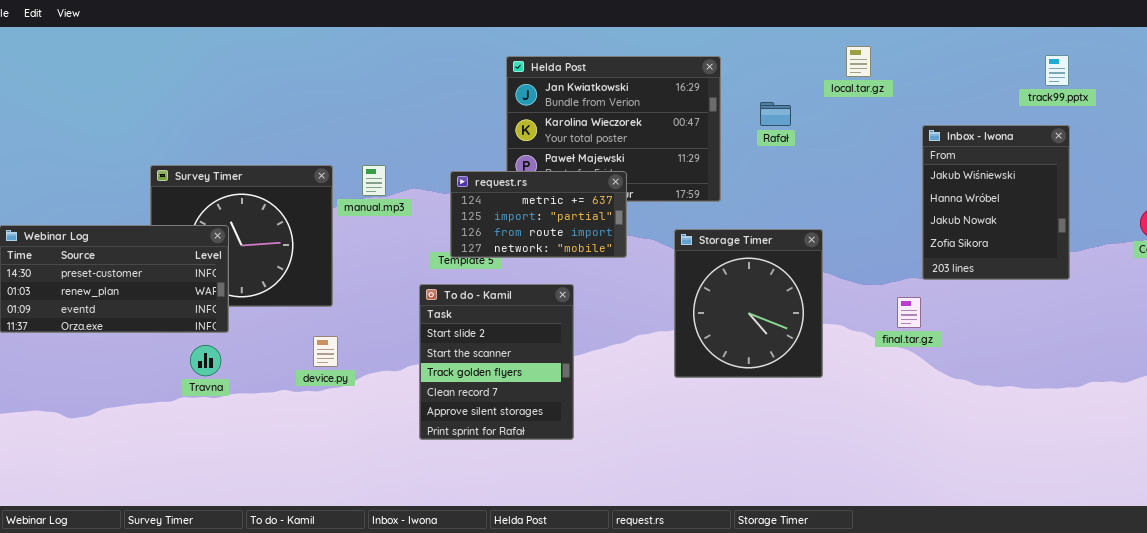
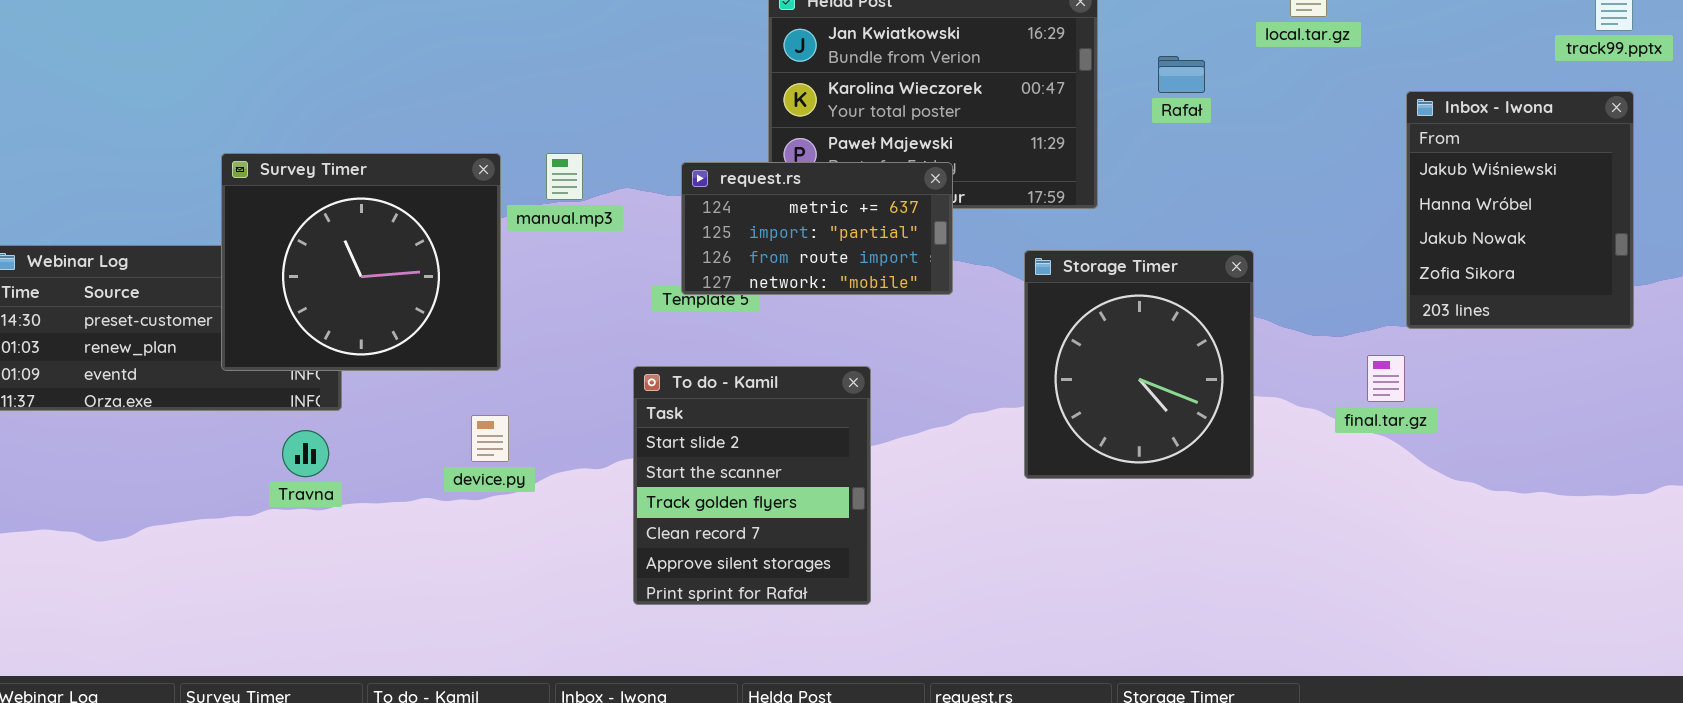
Survey Timer: [150,165,333,307] -> [221,153,501,371], raised
To do - Kamil: [419,284,574,440] -> [633,366,871,605], moved

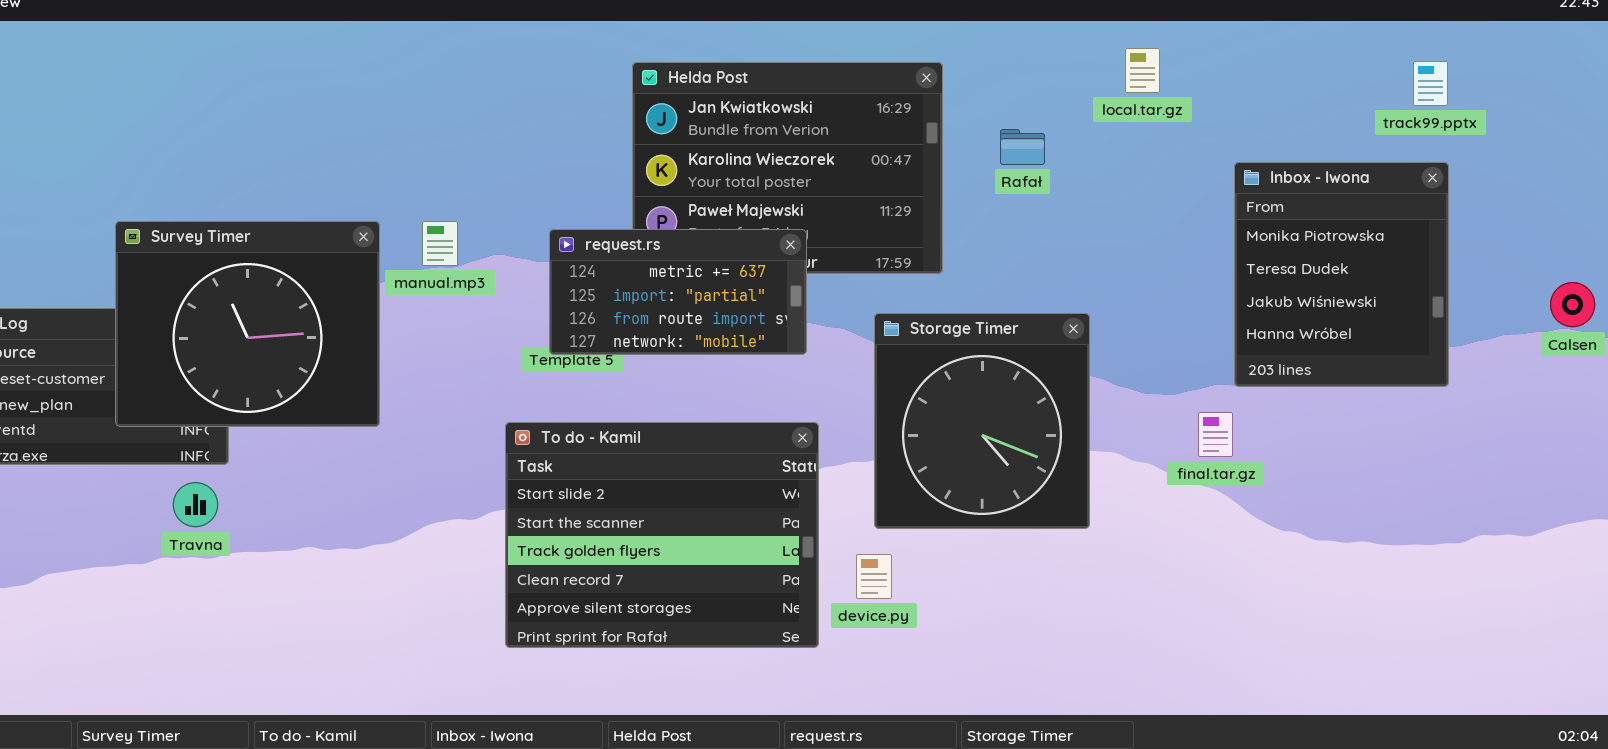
Inbox - Iwona: [1406,91,1634,329] -> [1234,162,1449,387], scrolled up 2 rows
To do - Kamil: [633,366,871,605] -> [505,422,819,648], resized
device.py: [471,415,509,462] -> [856,554,892,599], moved

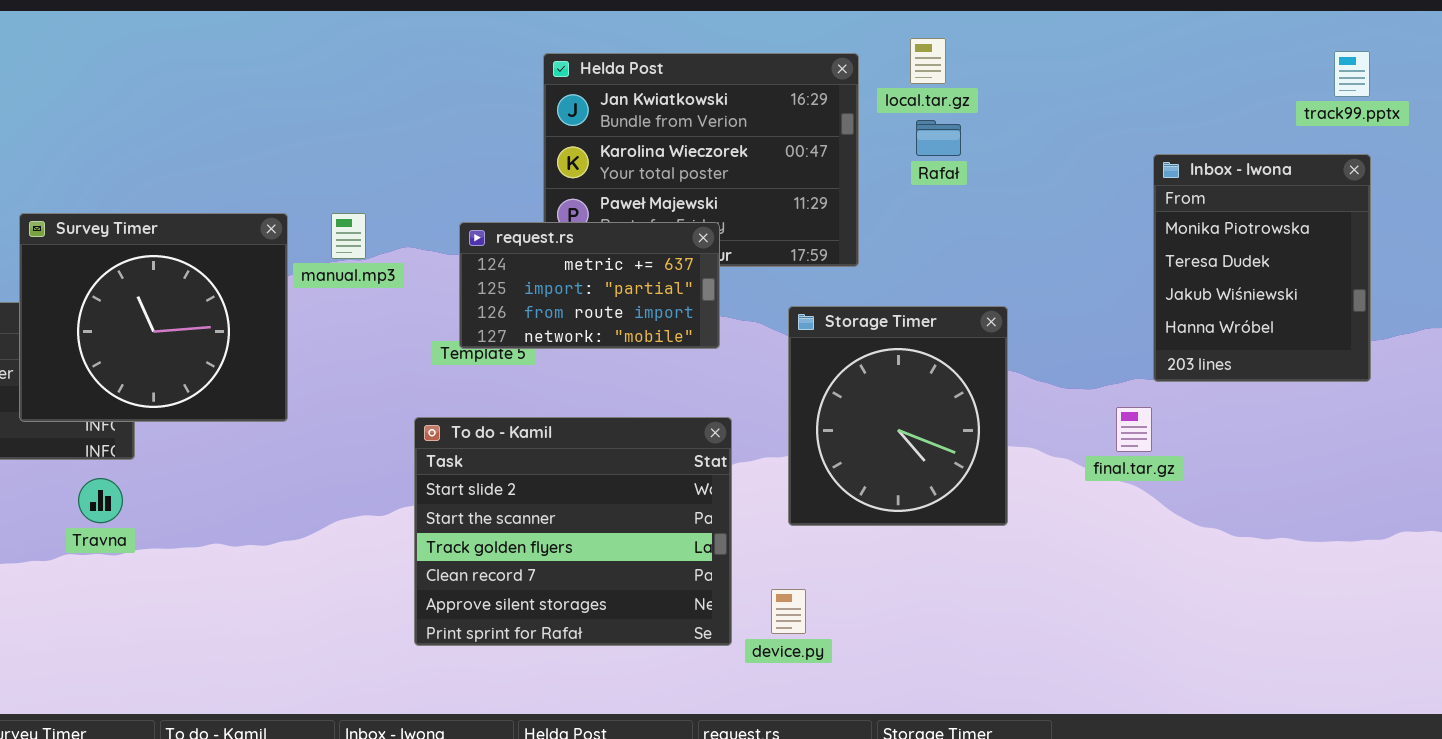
local.tar.gz: [1125,48,1160,93] -> [910,38,946,84], moved
device.py: [856,554,892,599] -> [771,589,806,634], moved

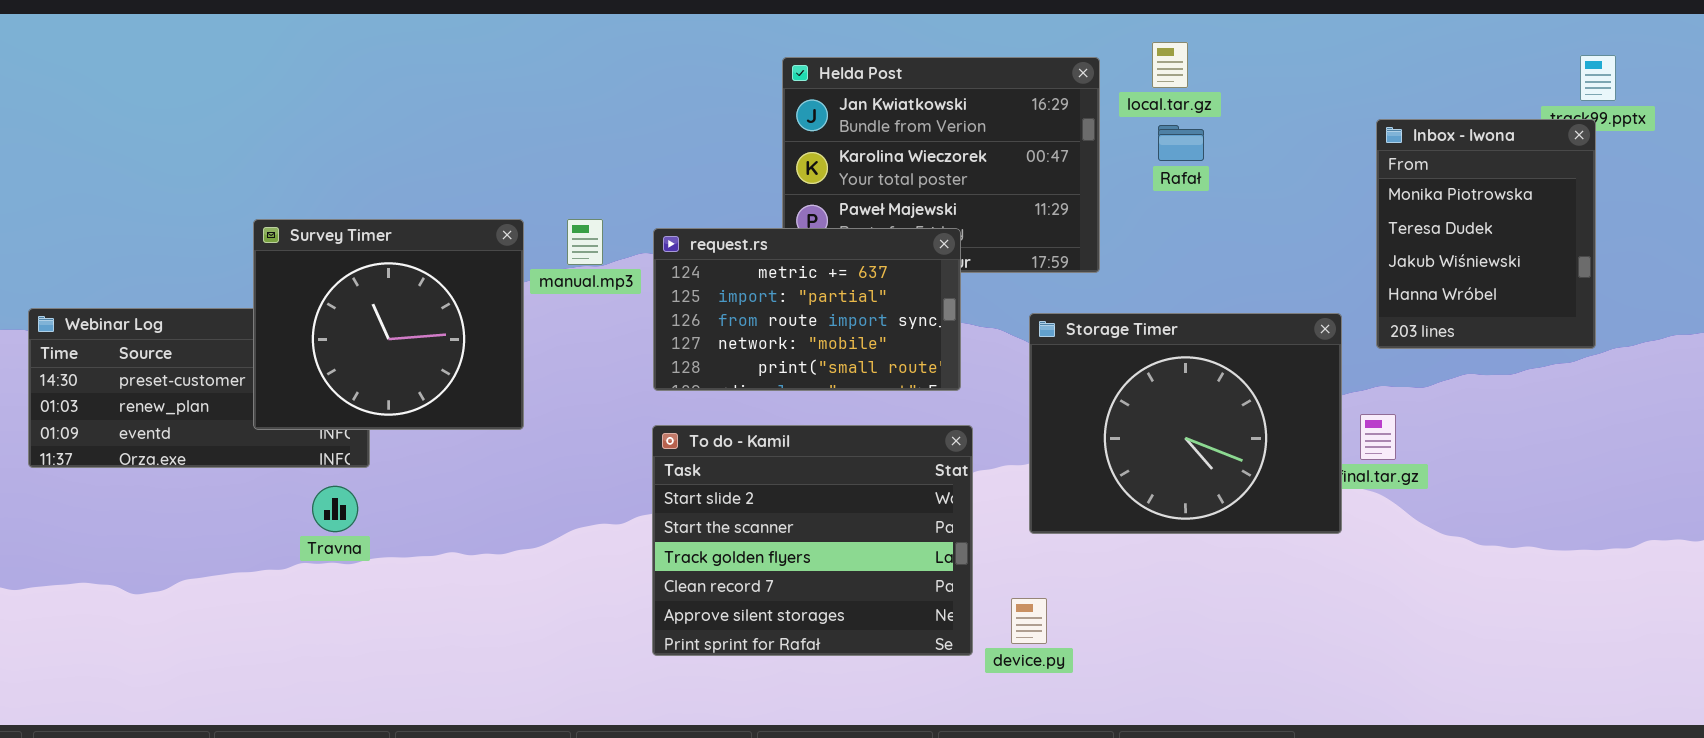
Inbox - Iwona: [1153,154,1371,382] -> [1376,119,1596,349], moved
request.rs: [459,222,720,349] -> [653,228,961,391], resized
Storage Timer: [788,306,1008,526] -> [1029,313,1342,534], resized

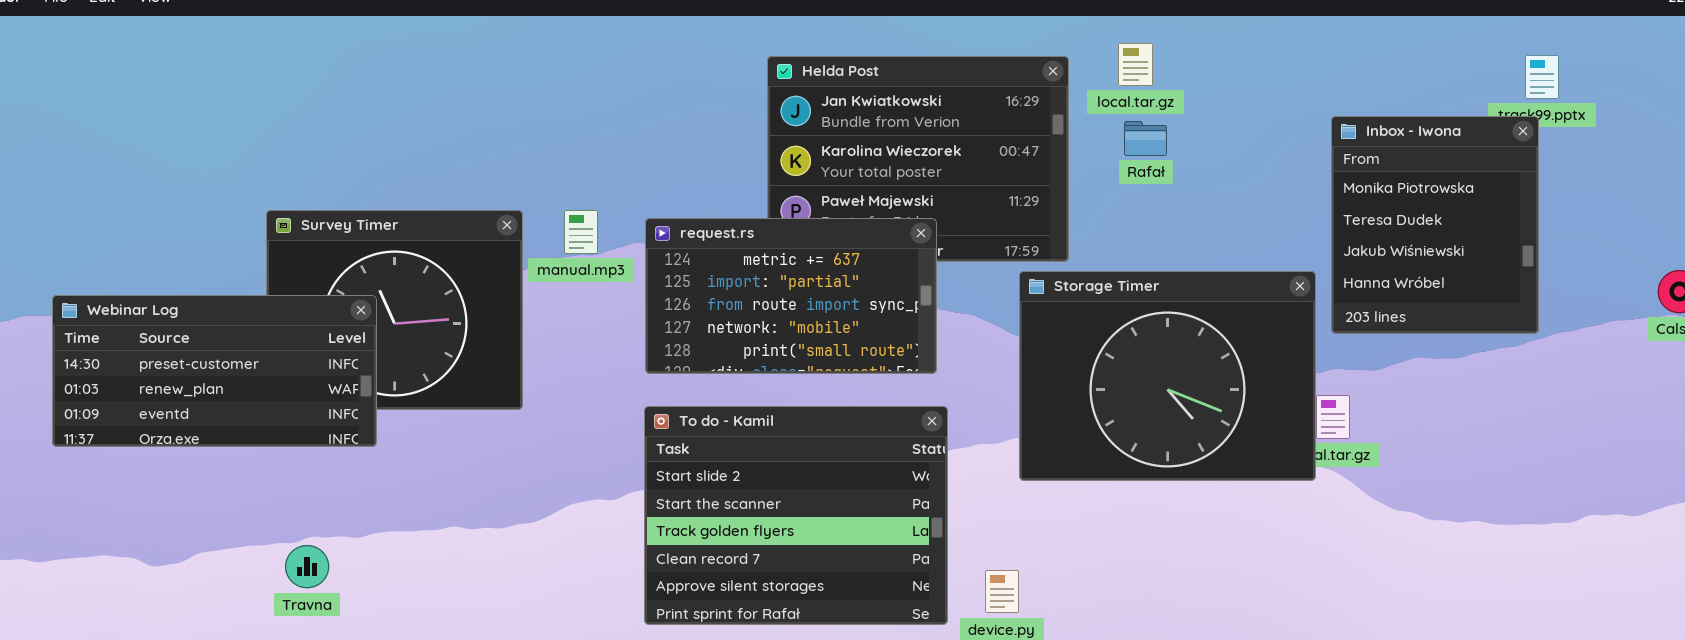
Webinar Log: [28,308,370,468] -> [52,295,377,447], raised
Storage Timer: [1029,313,1342,534] -> [1019,271,1316,481], moved
Travna: [312,486,358,532] -> [285,545,329,588], moved

